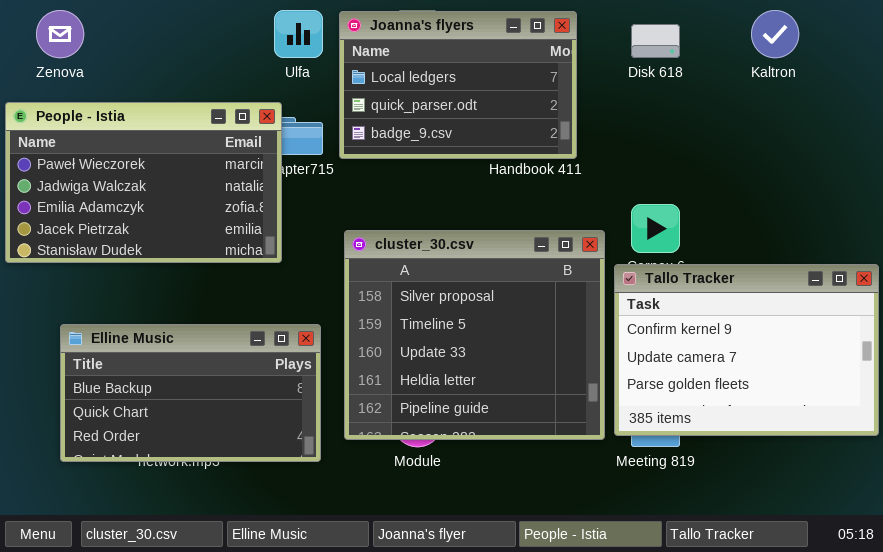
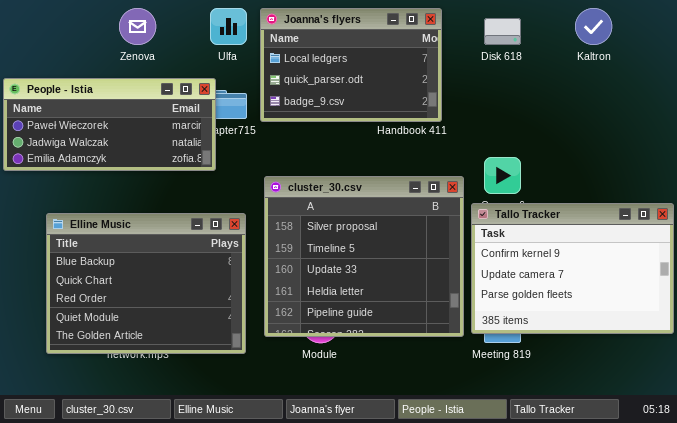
Zenova: [36,10,84,58] -> [119,8,156,45], moved
People - Istia: [5,102,282,263] -> [3,78,216,171], resized
Elline Music: [60,324,321,462] -> [46,213,246,354], resized

